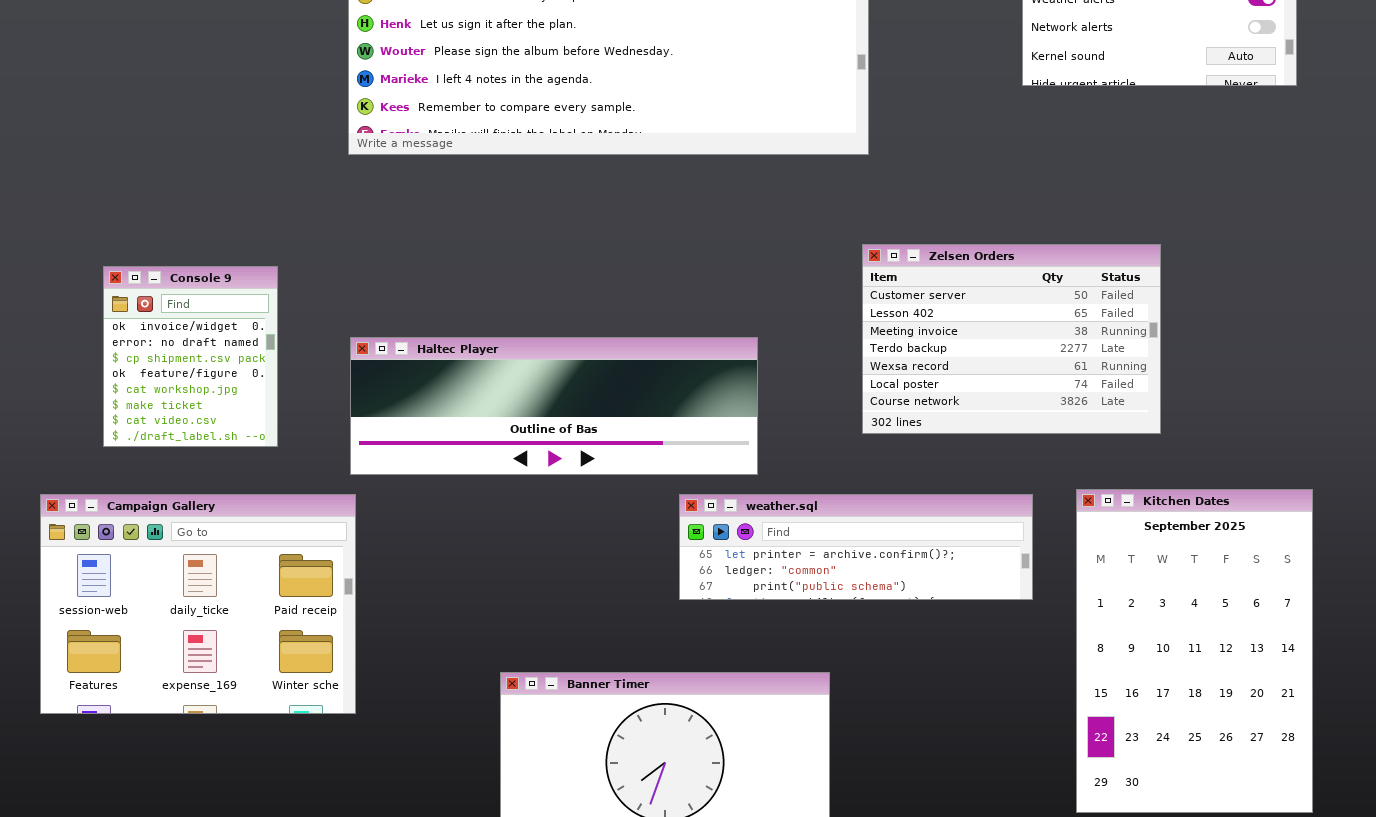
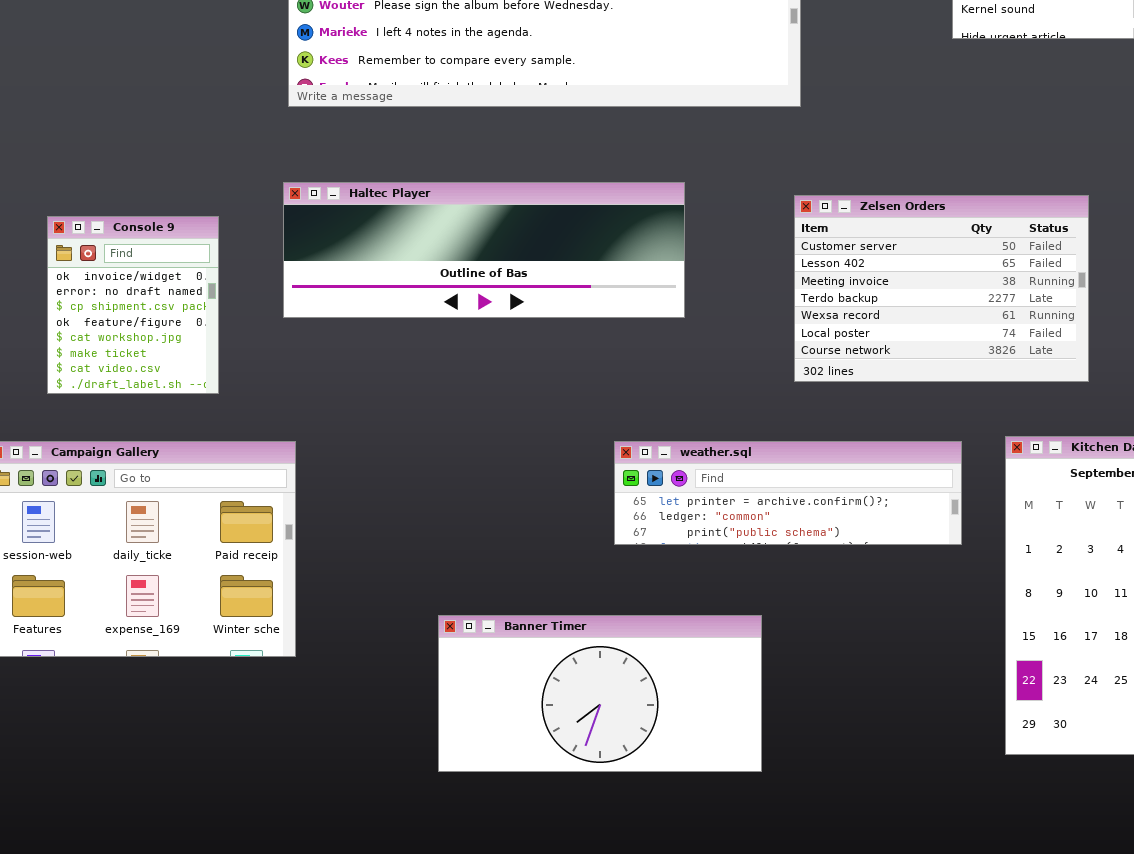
Haltec Player: [350,337,758,475] -> [283,182,685,318], moved

